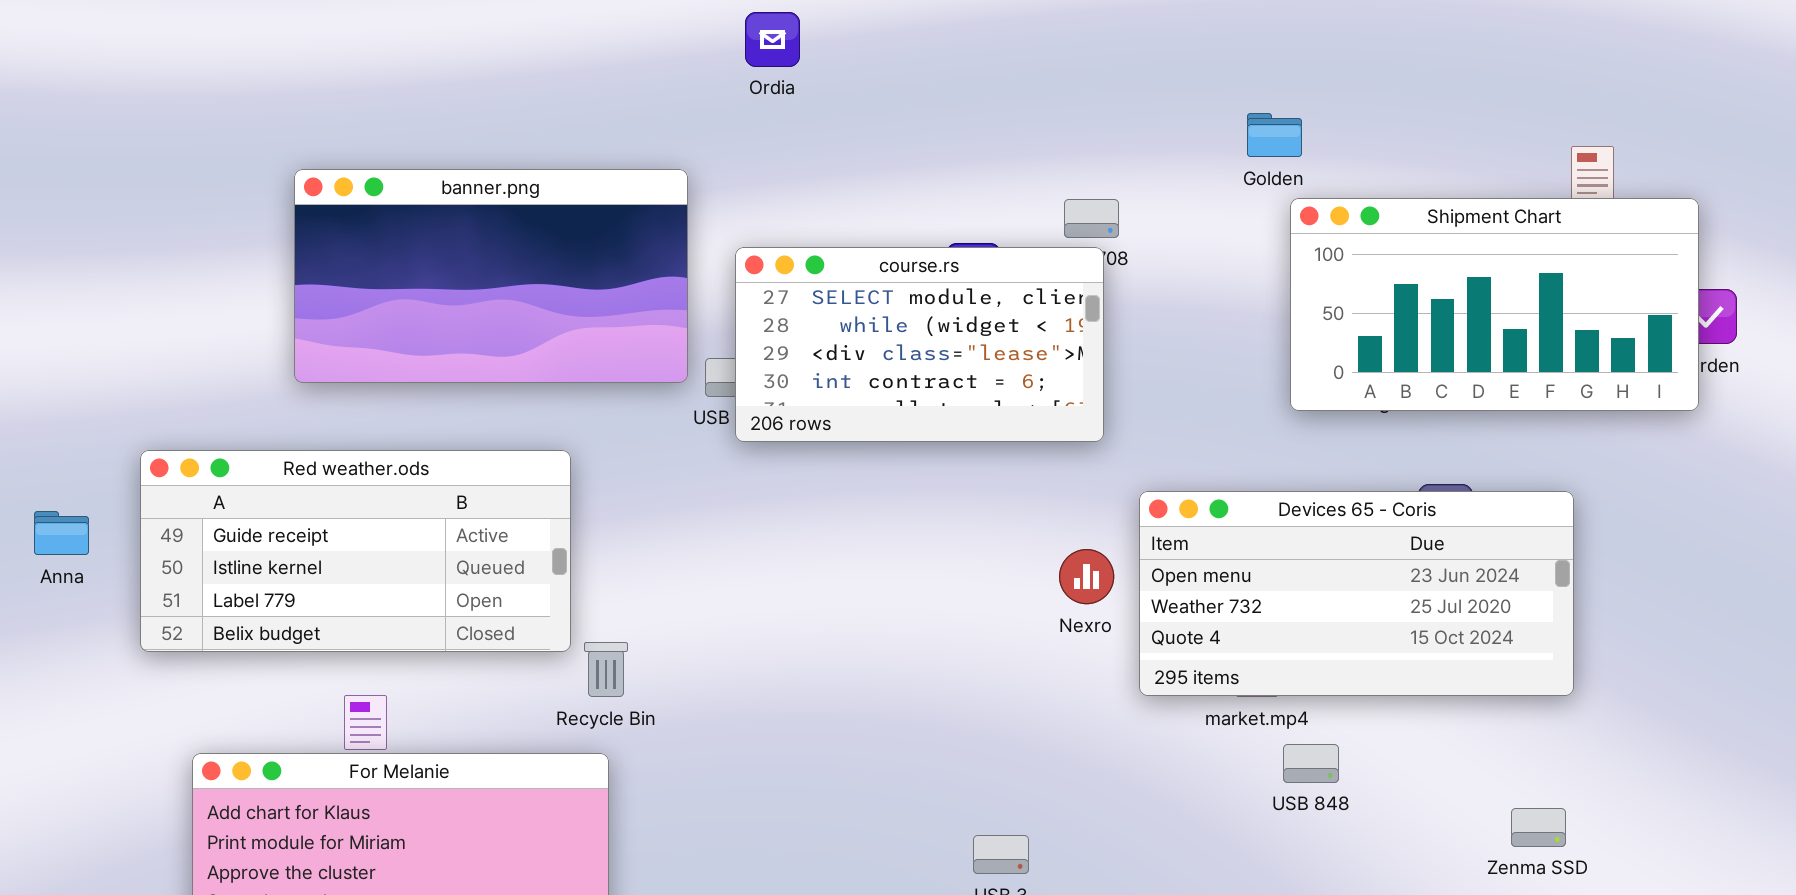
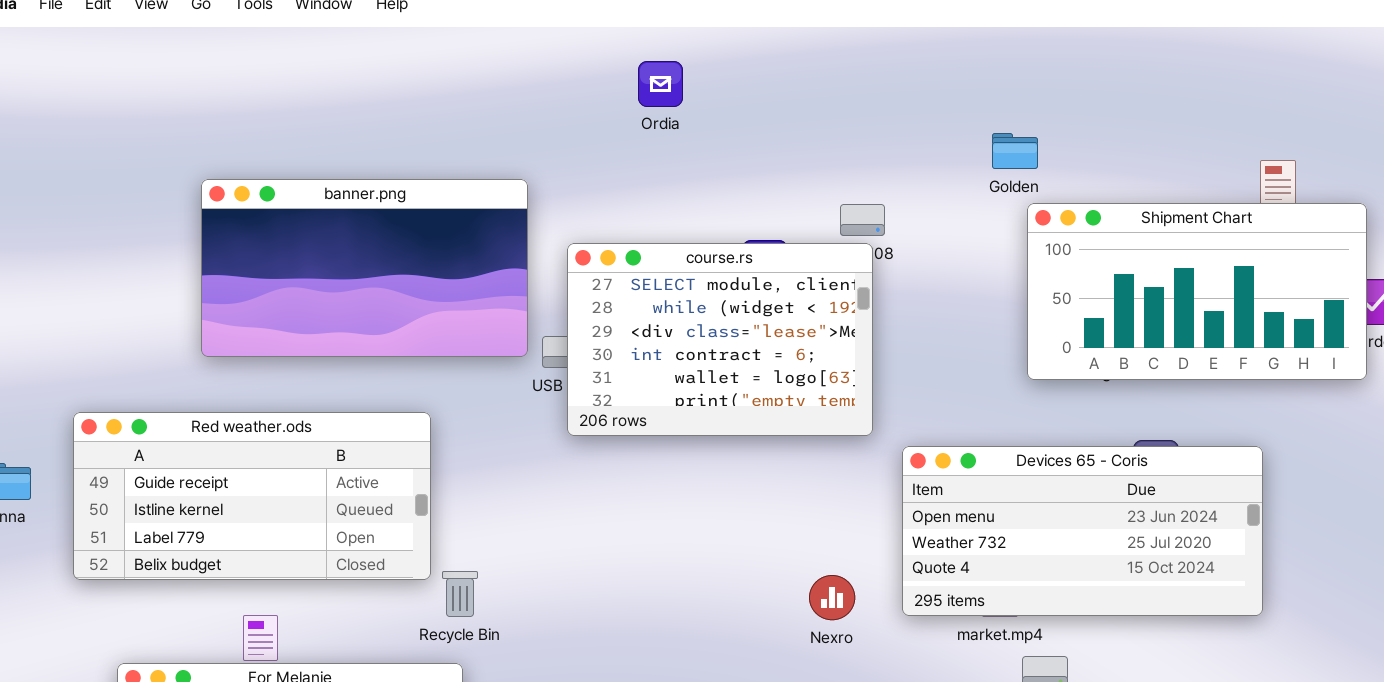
Ordia: [745,12,800,67] -> [638,61,683,107], moved
course.rs: [735,247,1104,442] -> [567,243,873,436], resized
Nexro: [1059,549,1114,604] -> [809,575,855,620], moved

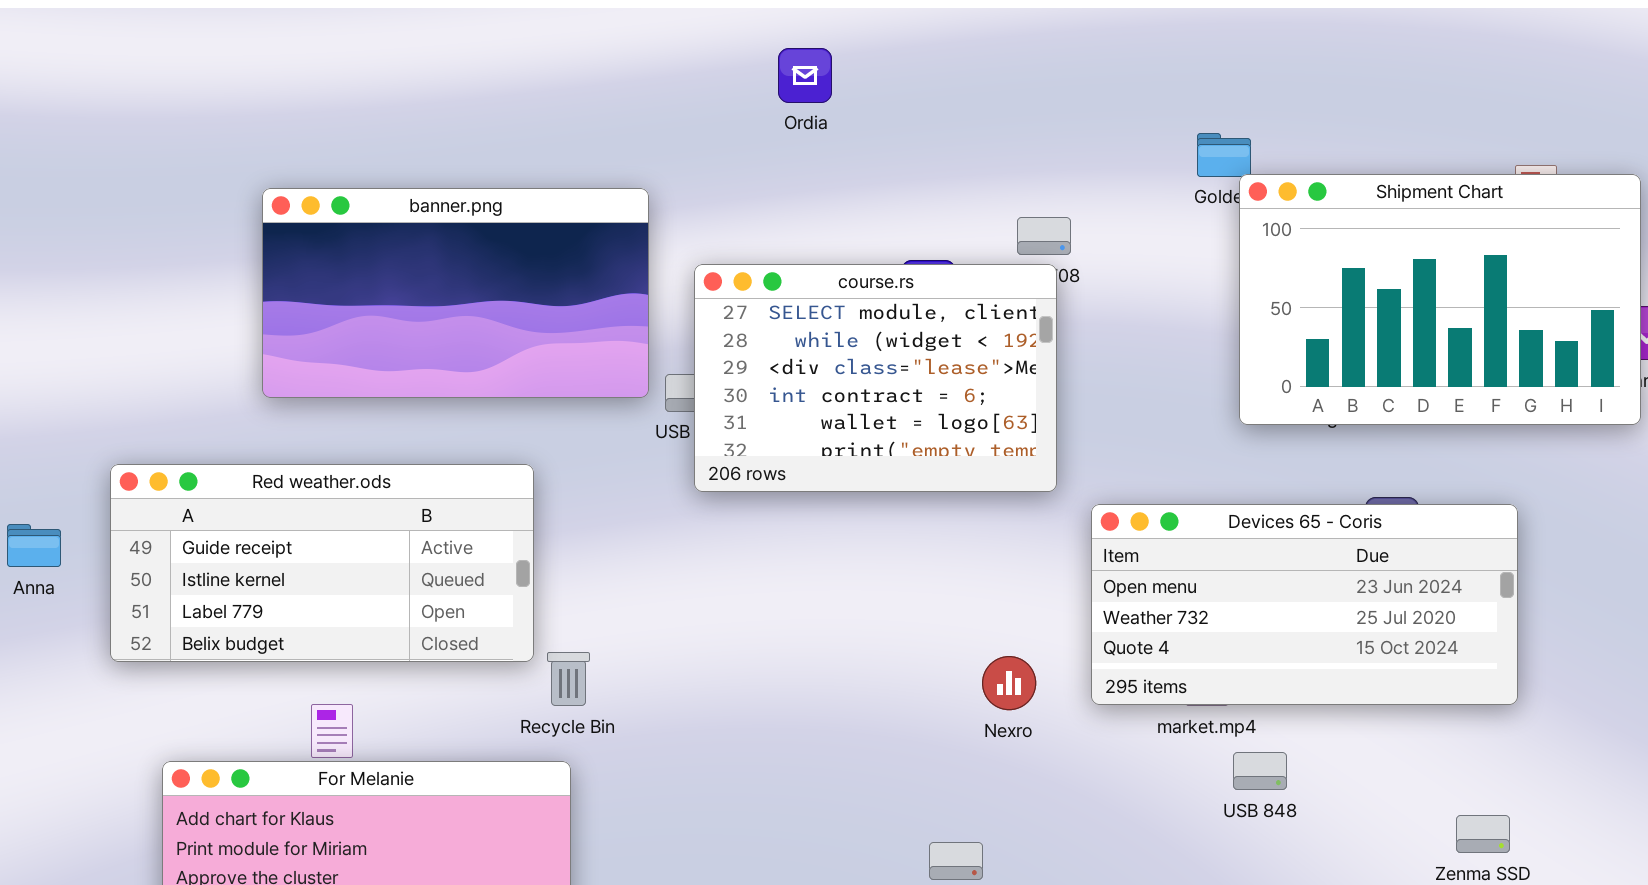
Shipment Chart: [1027,203,1367,380] -> [1239,174,1641,425], resized

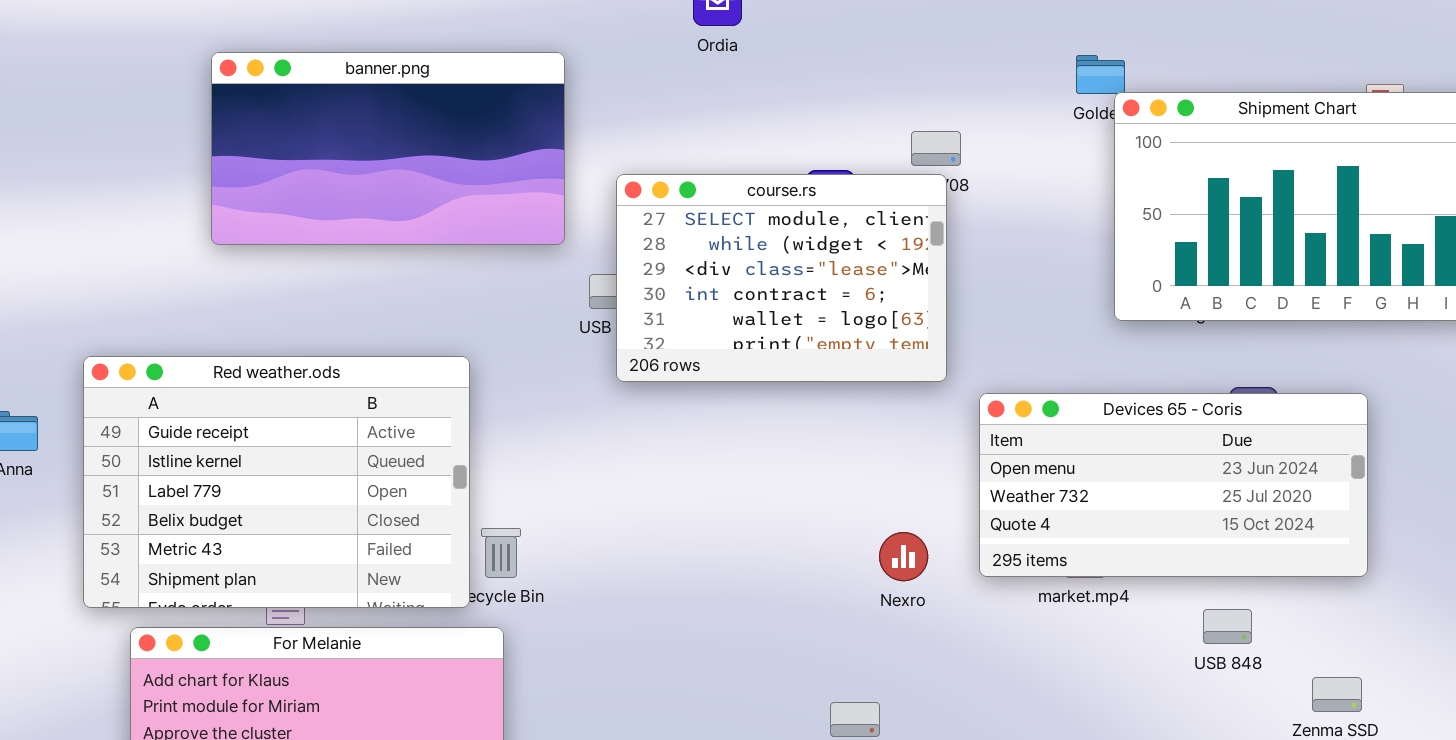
banner.png: [262,188,649,398] -> [211,52,565,245], moved
Red weather.ods: [110,464,534,662] -> [83,356,470,608], resized
USB 848: [1233,752,1287,790] -> [1203,609,1252,644], moved

